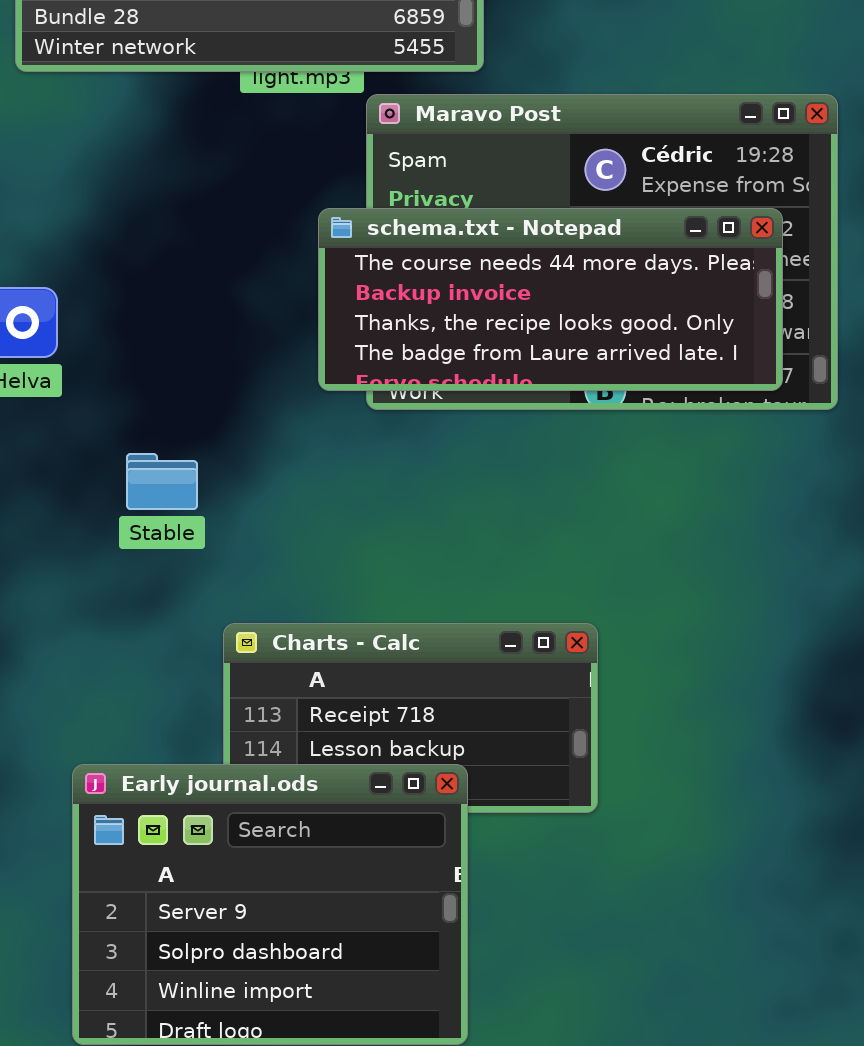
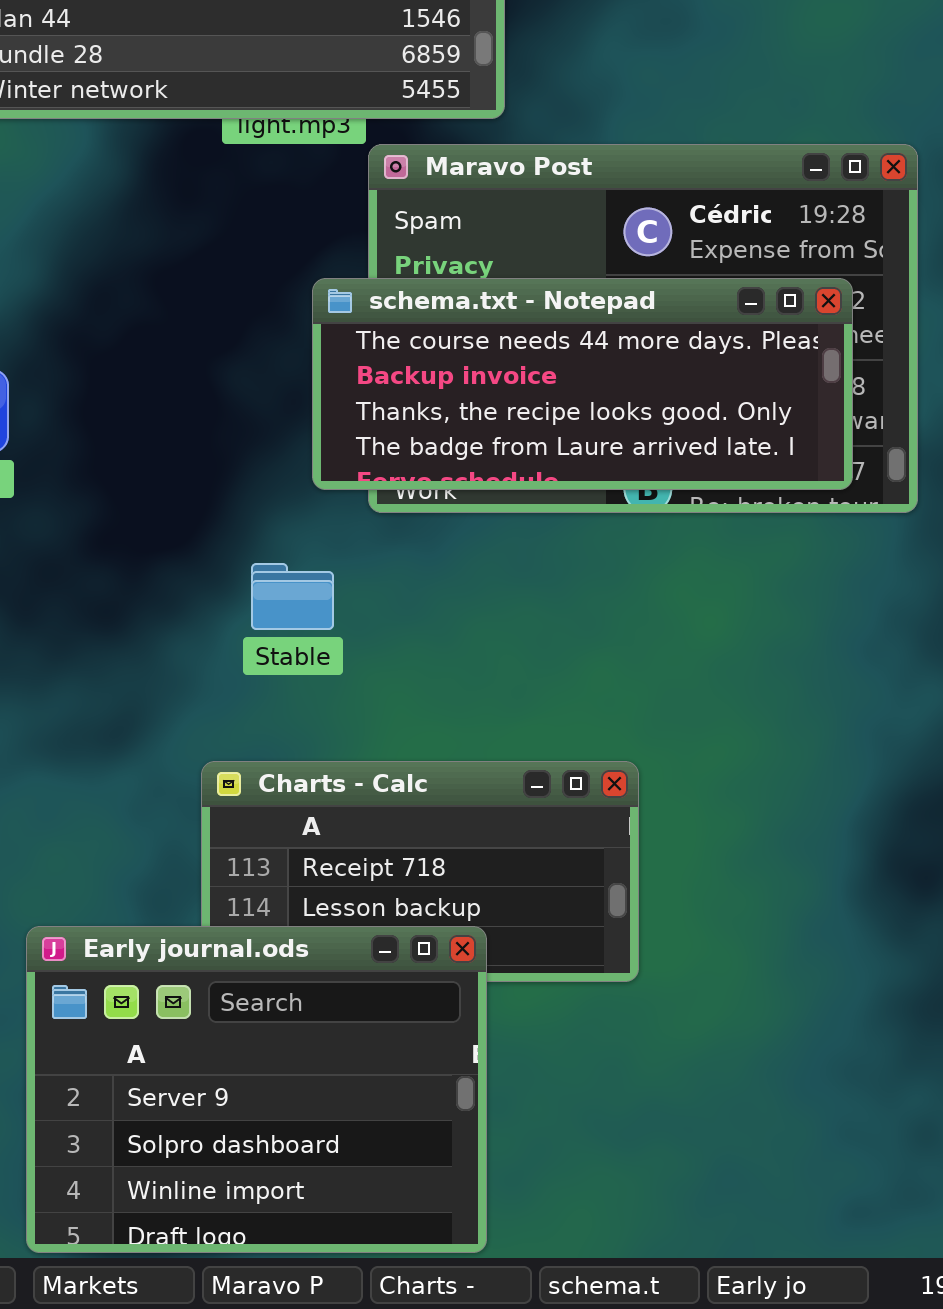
Stable: [126,453,198,510] -> [251,563,334,630], moved

